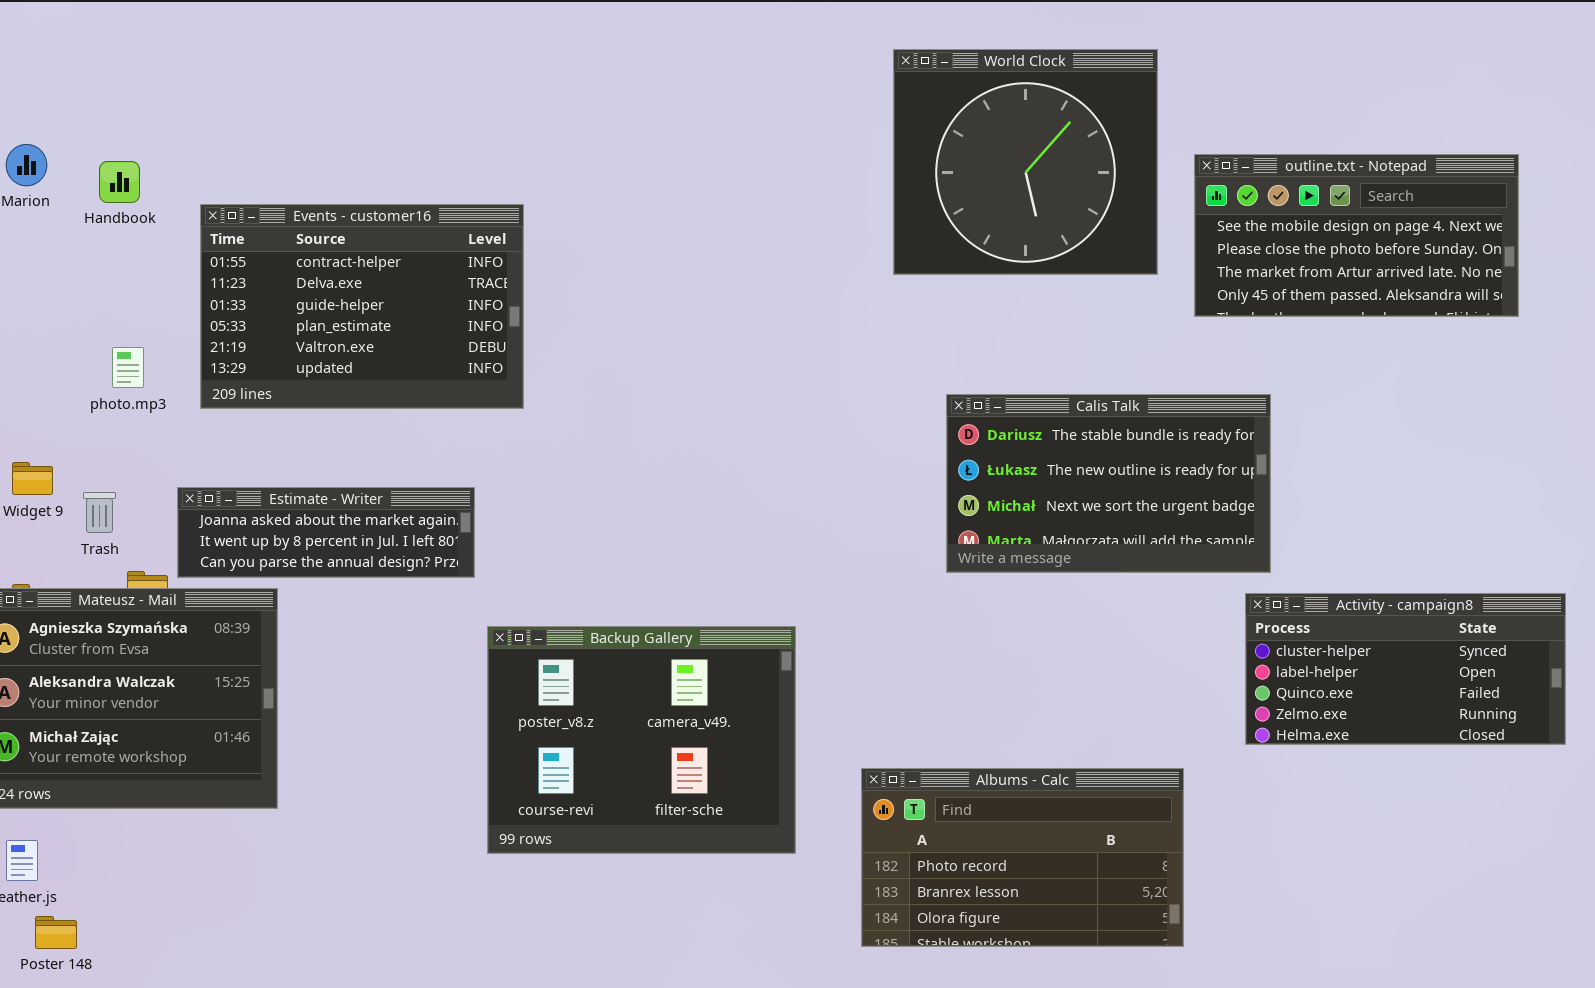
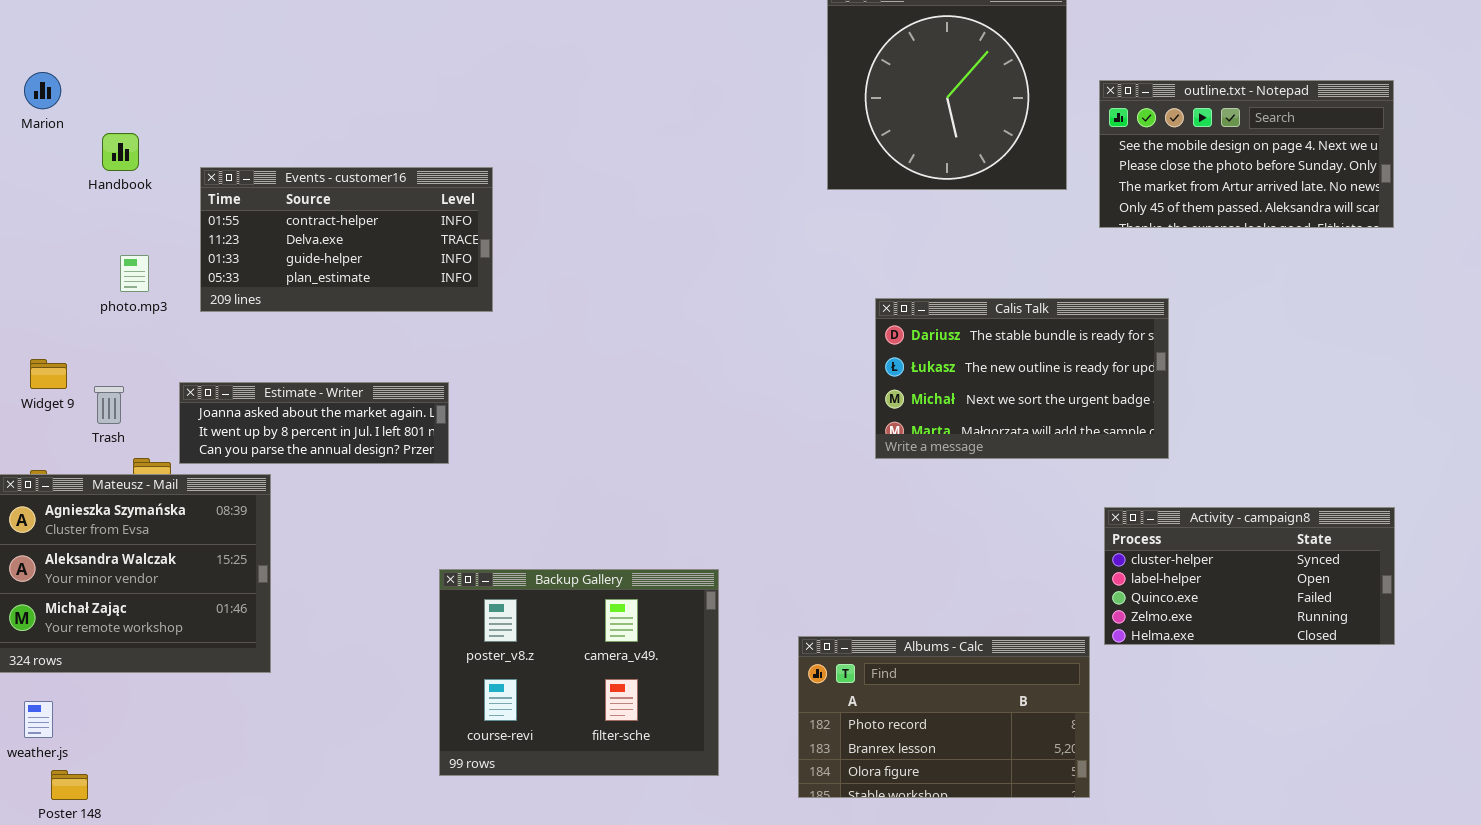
Handbook: [99,161,140,203] -> [102,133,139,171], moved
Events - customer16: [200,204,524,409] -> [200,167,493,312], resized
Activity - campaign8: [1245,593,1566,745] -> [1104,507,1395,645], moved
Backup Gallery: [487,626,796,854] -> [439,569,719,776], moved

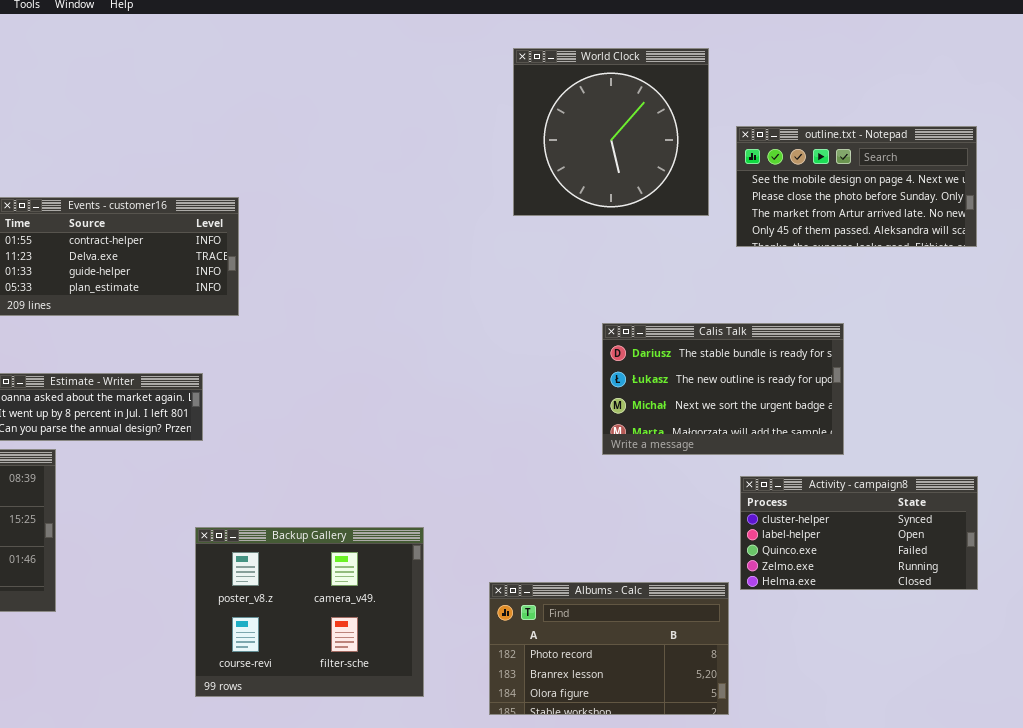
Calis Talk: [875,298,1169,459] -> [602,323,844,455], moved

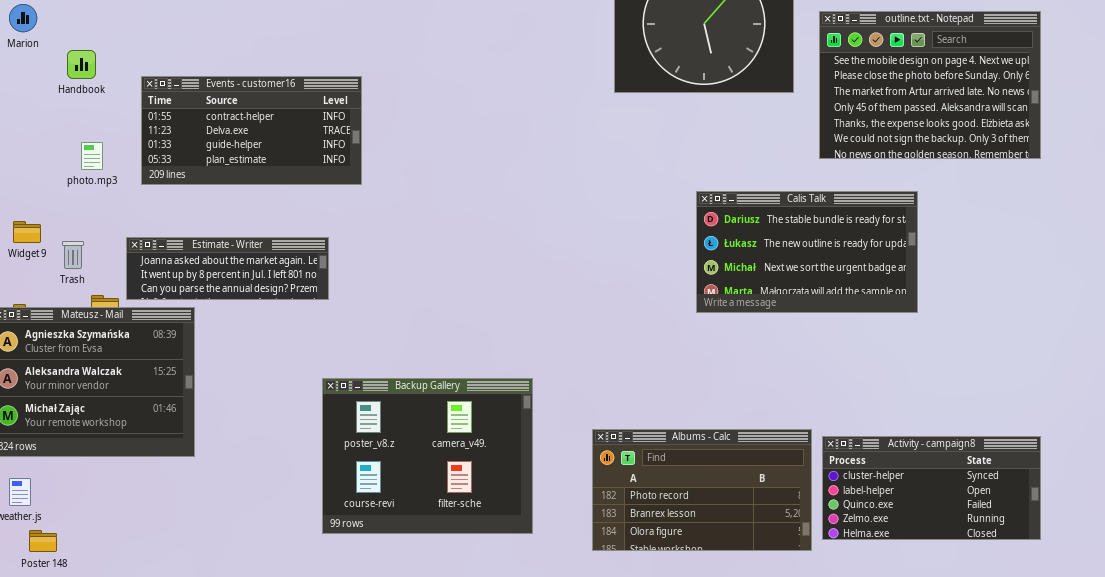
outline.txt - Notepad: [736,126,977,247] -> [819,11,1041,159], resized
Activity - campaign8: [740,476,978,590] -> [822,436,1041,540], moved

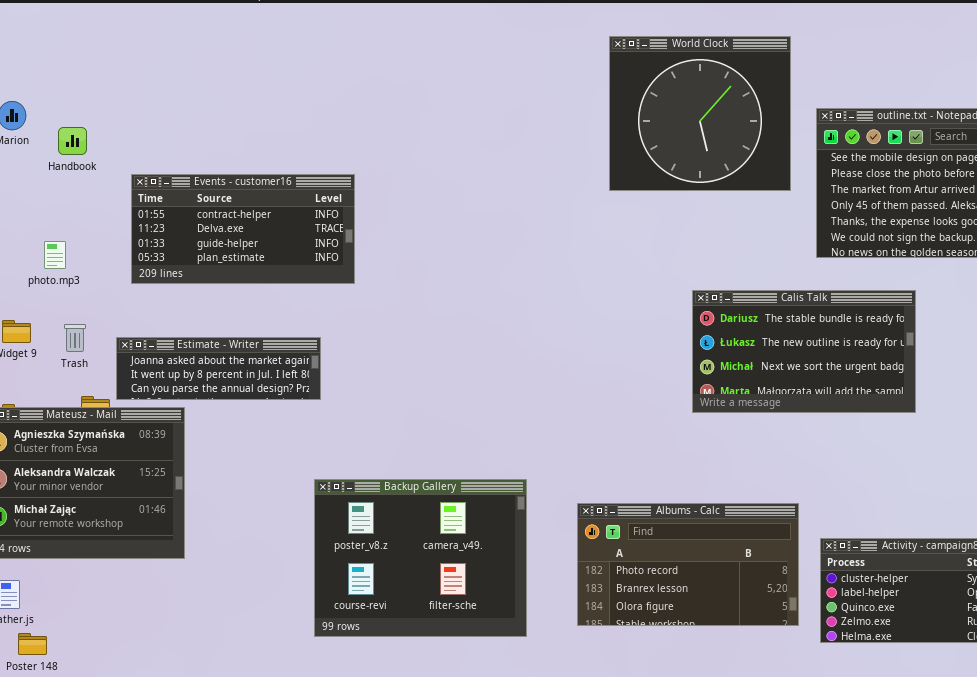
Handbook: [67,50,96,79] -> [58,127,87,155], moved
photo.mp3: [81,142,103,170] -> [44,241,66,269], moved
Trash: [62,241,84,269] -> [64,324,86,352], moved
Albums - Calc: [592,429,812,551] -> [577,503,799,626], moved

